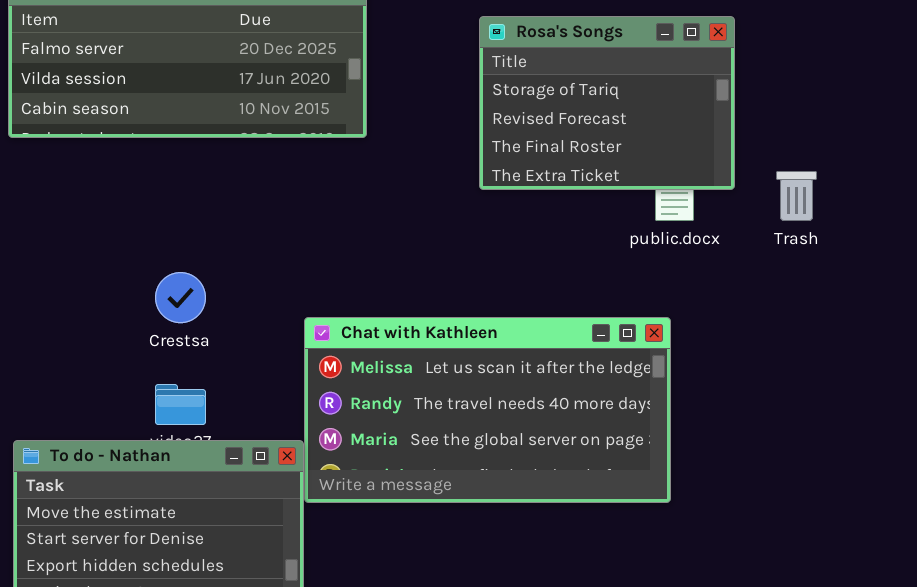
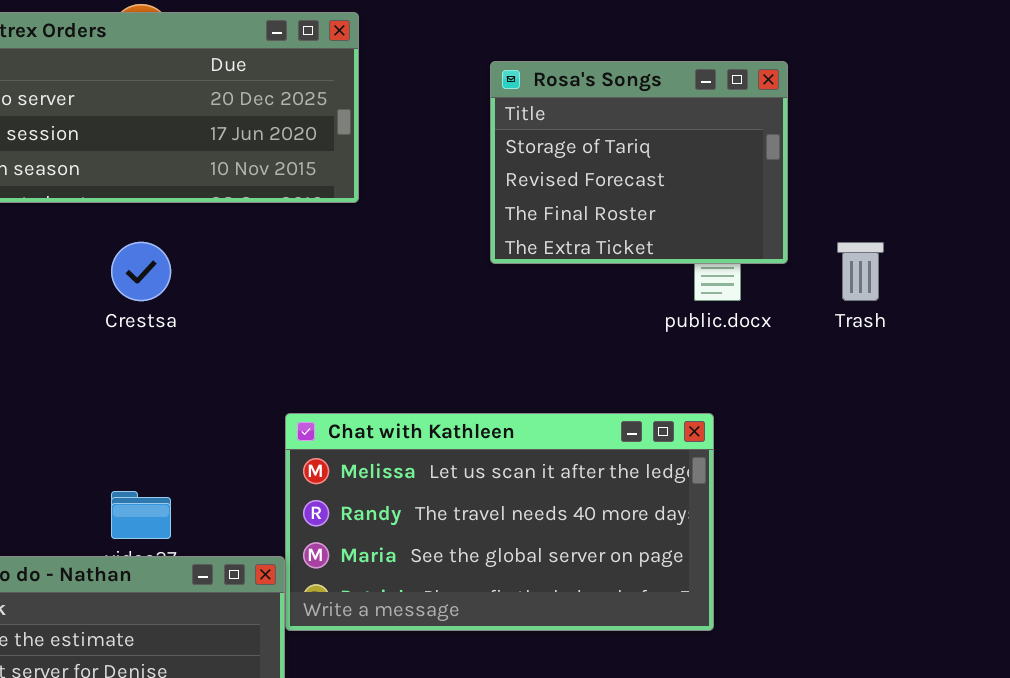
Crestsa: [155,272,206,323] -> [111,242,171,301], moved

